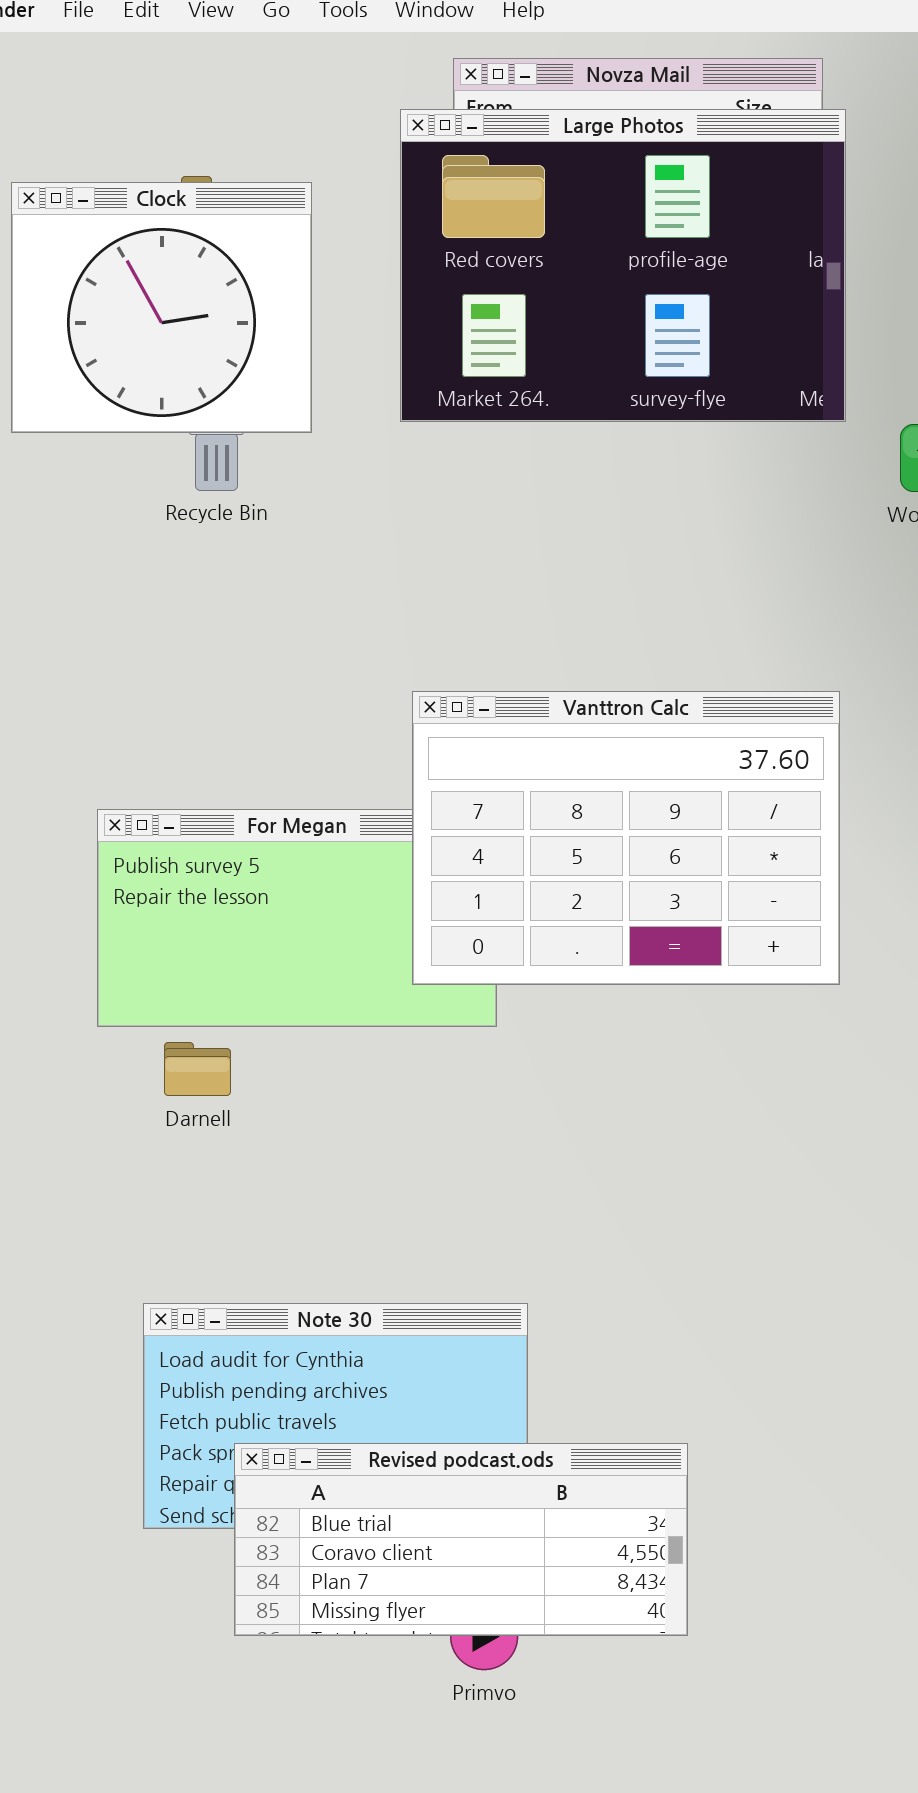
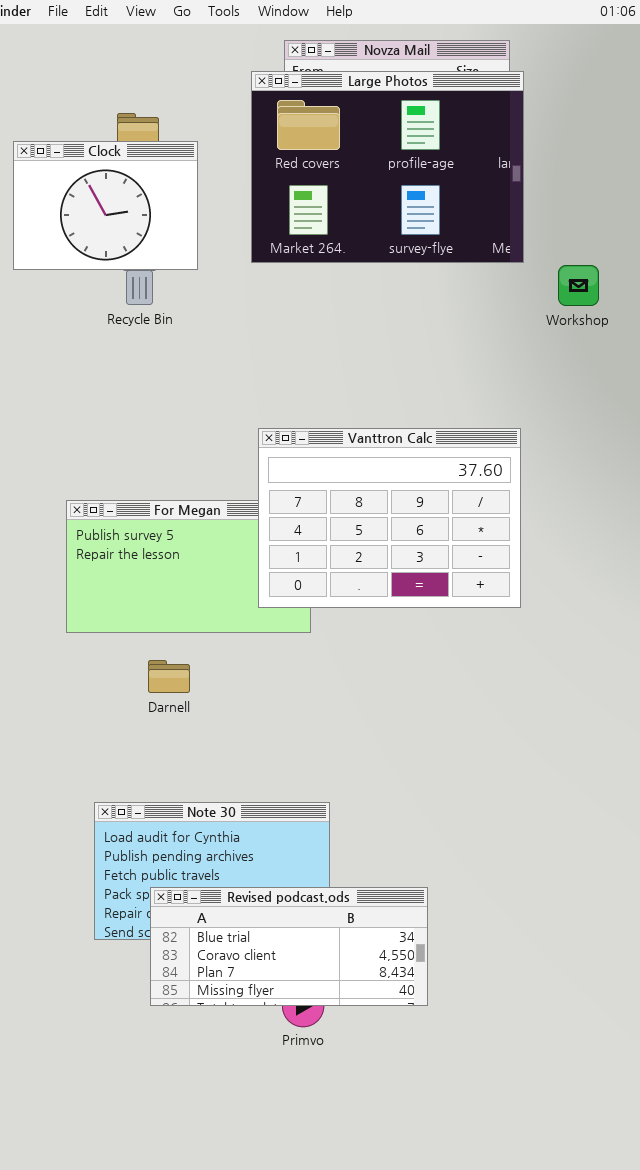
Clock: [11,182,312,433] -> [13,141,198,270], resized
Darnell: [164,1042,231,1096] -> [148,660,190,693], moved

